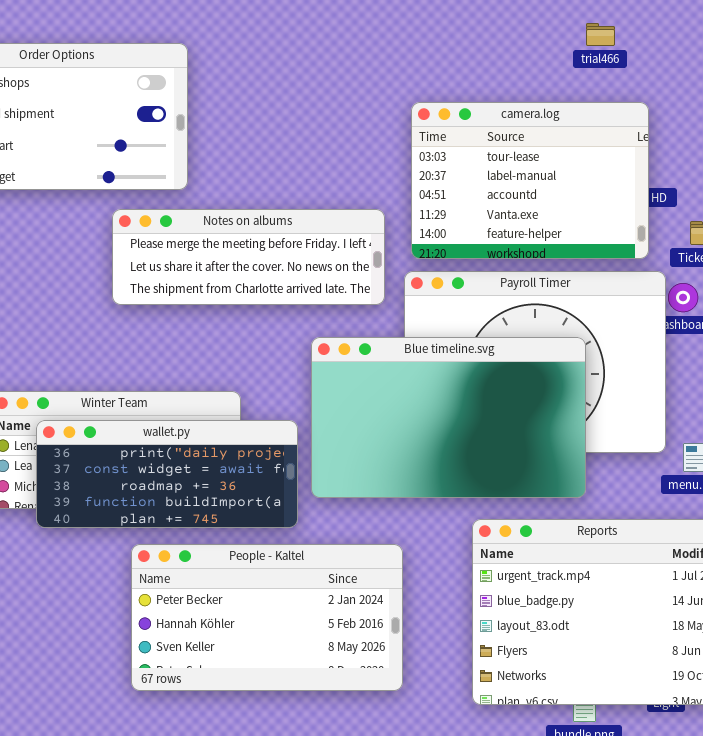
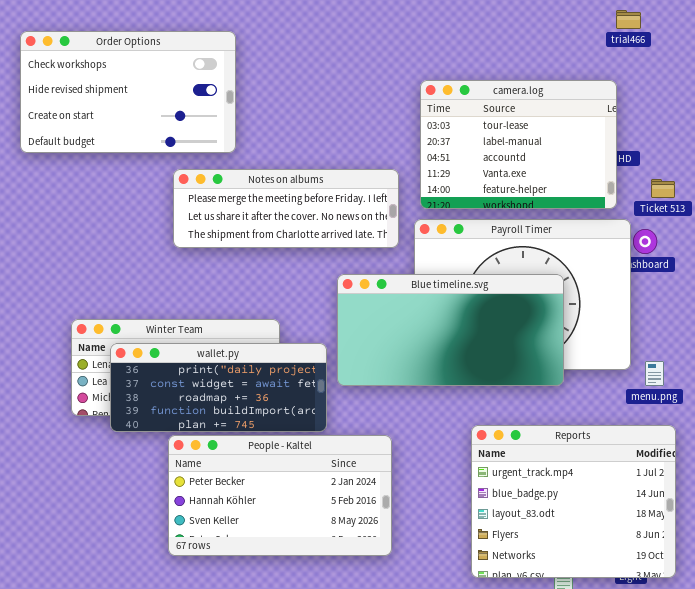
trial466: [586,23,615,46] -> [616,10,641,29], moved
Blue timeline.svg: [311,337,586,498] -> [337,274,564,386], resized
People - Kaltel: [131,544,403,691] -> [168,435,392,556], moved

